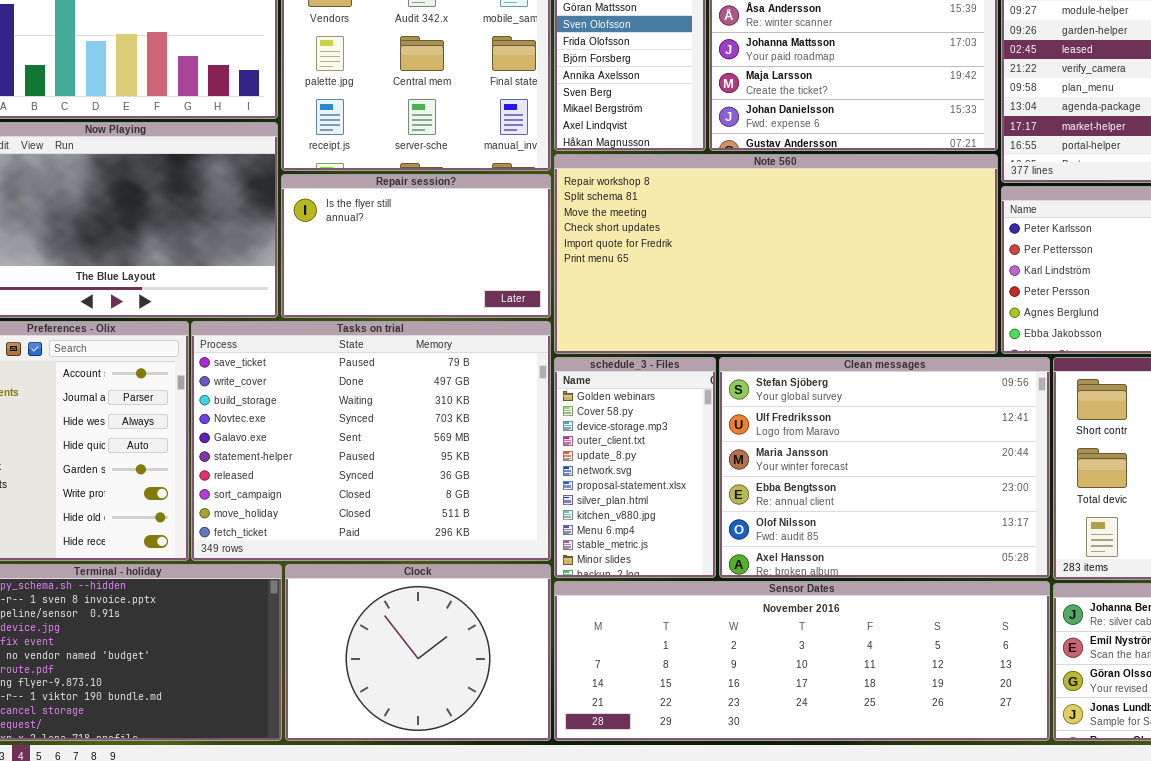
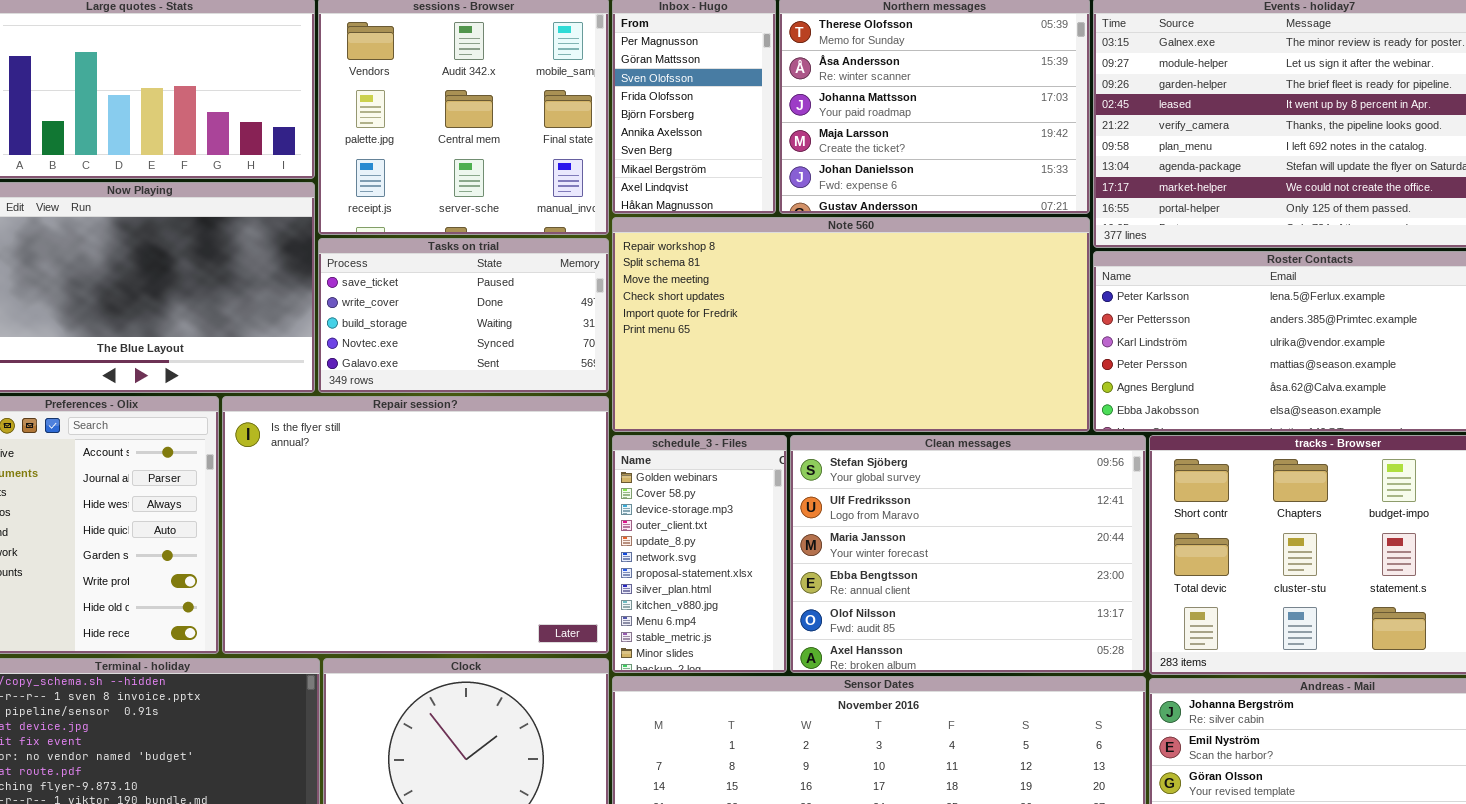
Repair session?: [281,174,551,318] -> [222,396,609,654], moved, resized
Tasks on trial: [191,321,551,561] -> [318,238,609,393], moved, resized

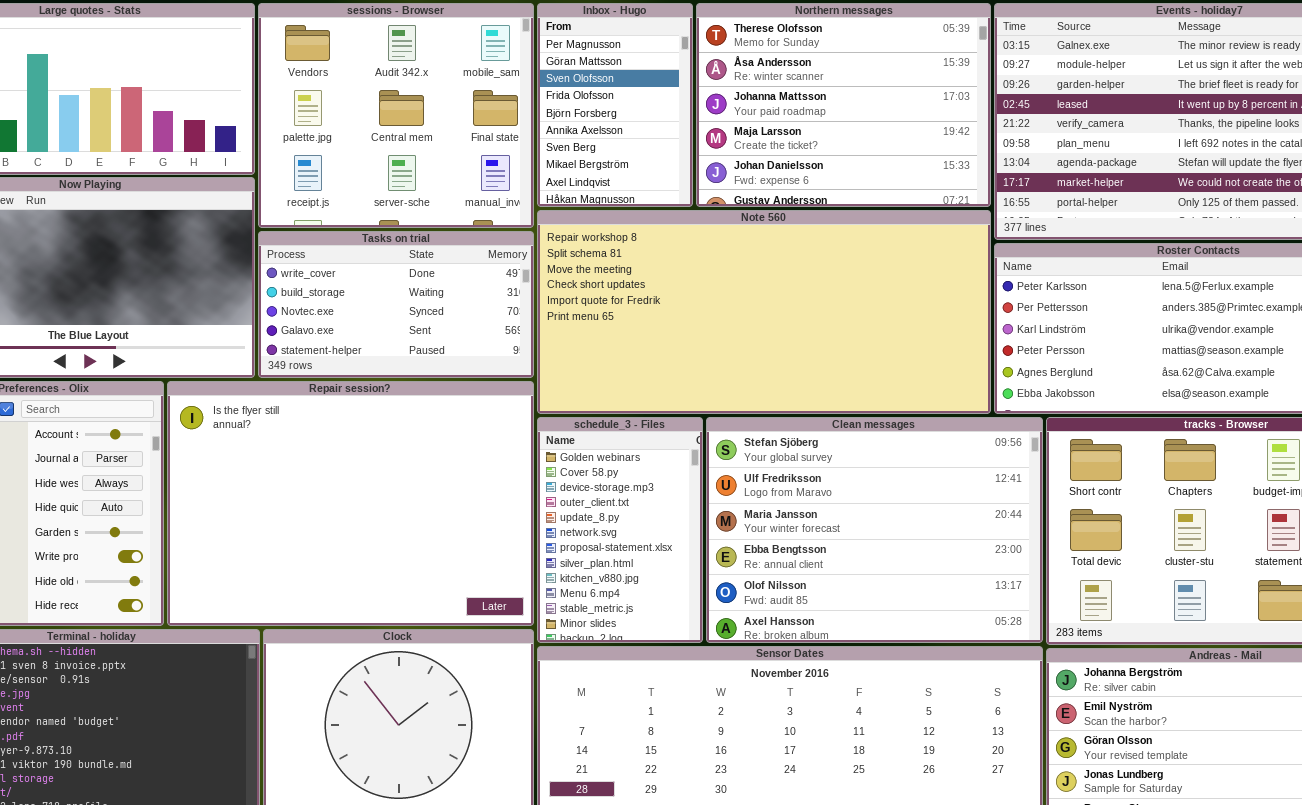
Tasks on trial: [318,238,609,393] -> [258,231,534,378], scrolled down 1 row

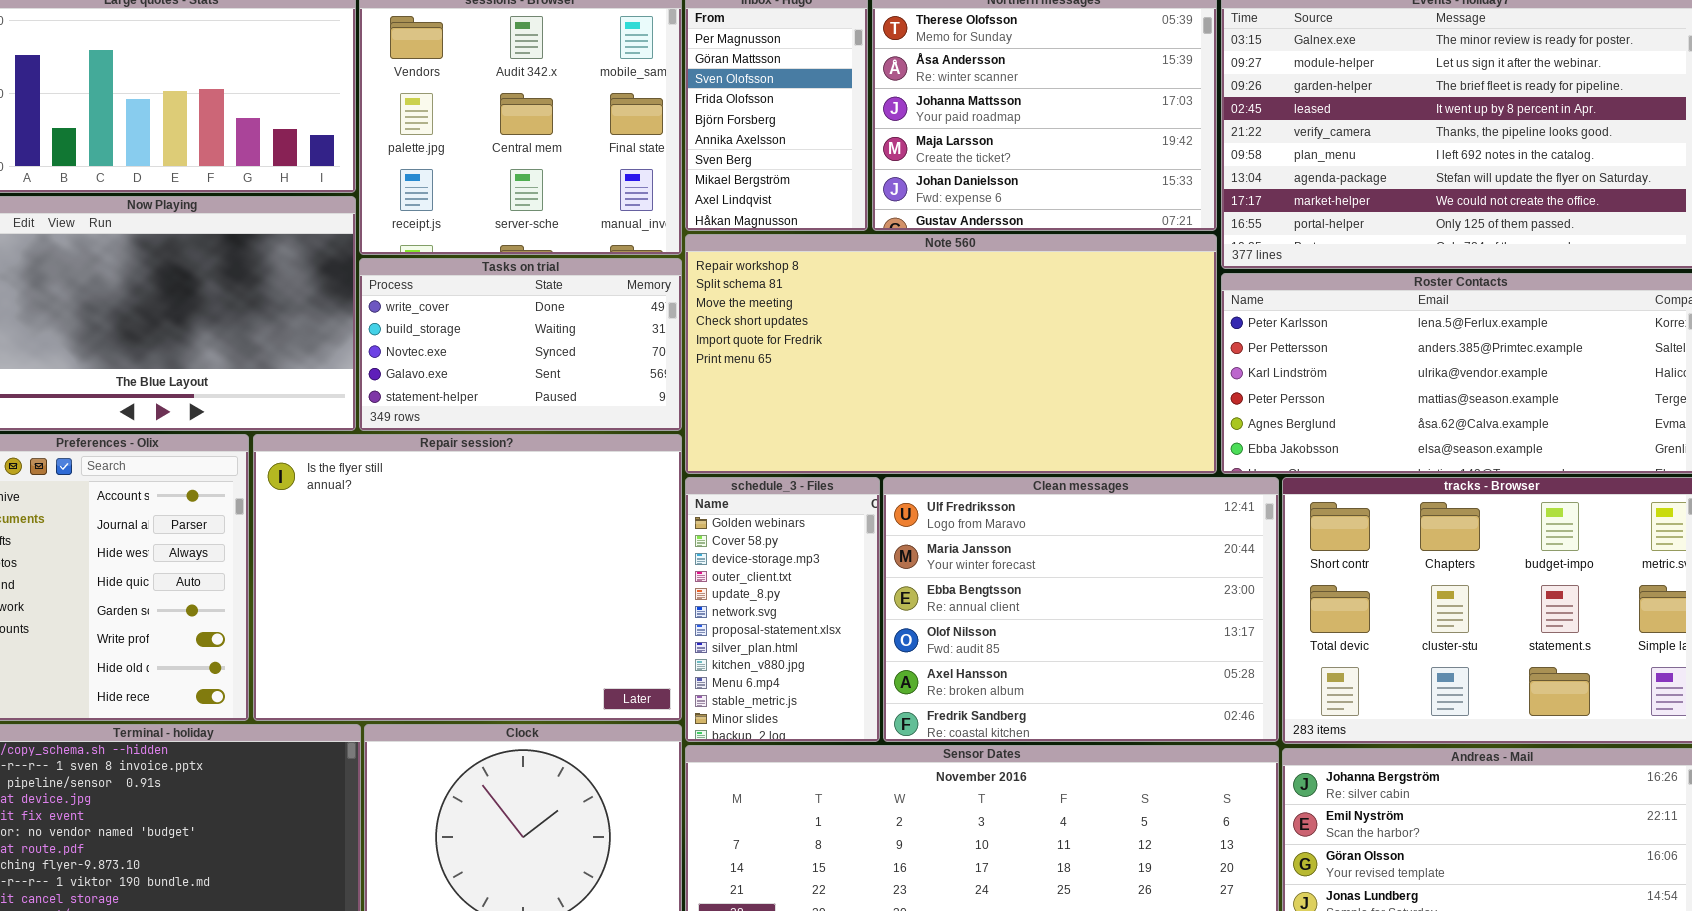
Clean messages: [706,417,1043,643] -> [883,477,1279,742], scrolled down 1 row

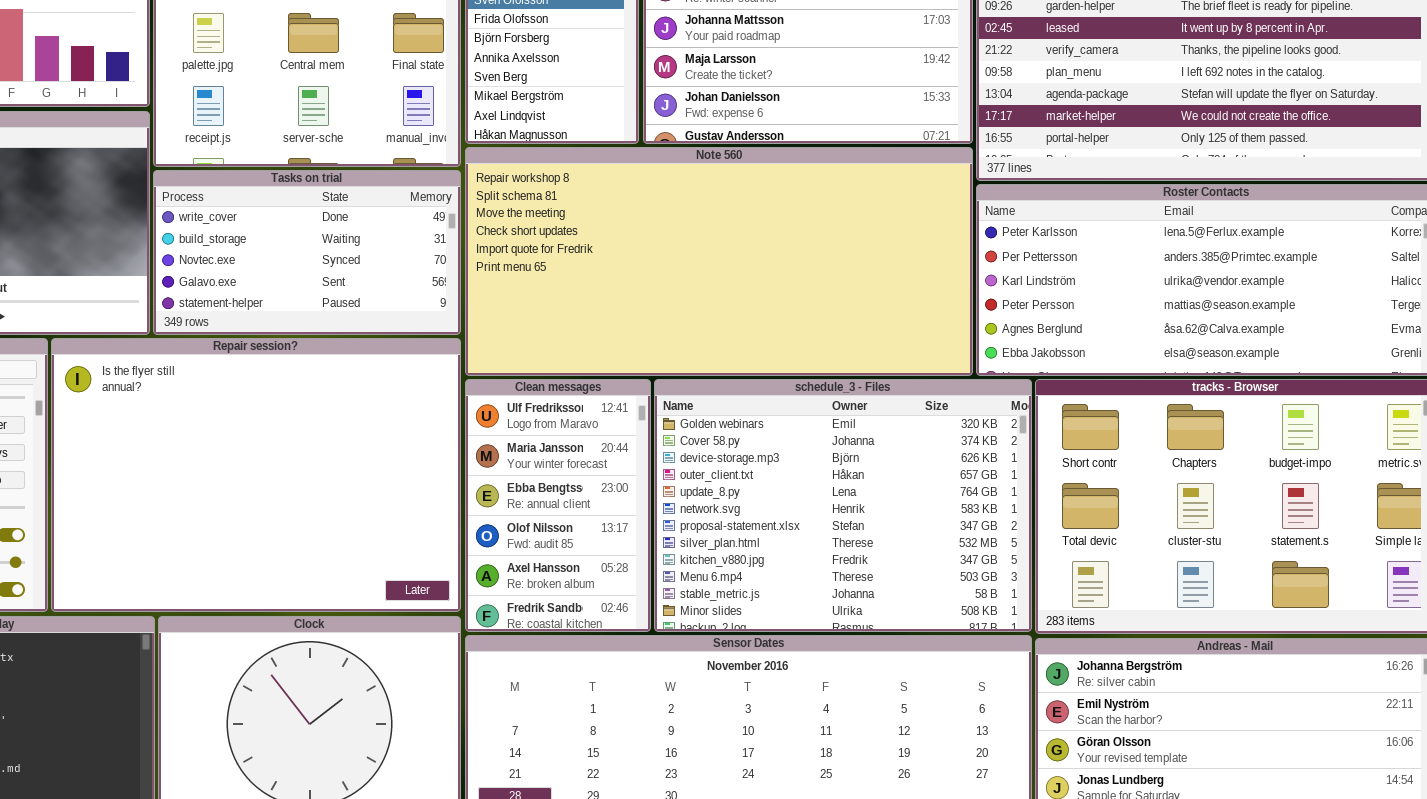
schedule_3 - Files: [685,477,880,742] -> [654,379,1032,632], moved, resized
Clean messages: [883,477,1279,742] -> [465,379,651,632], moved, resized

